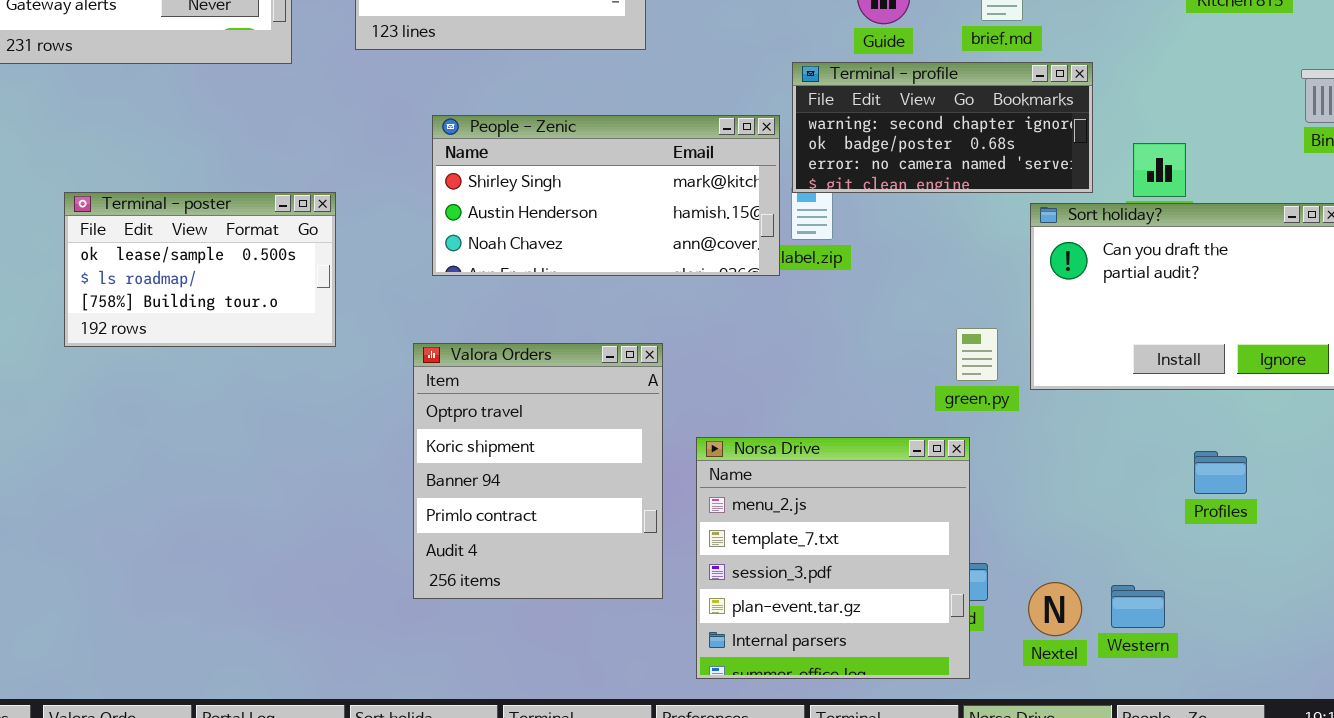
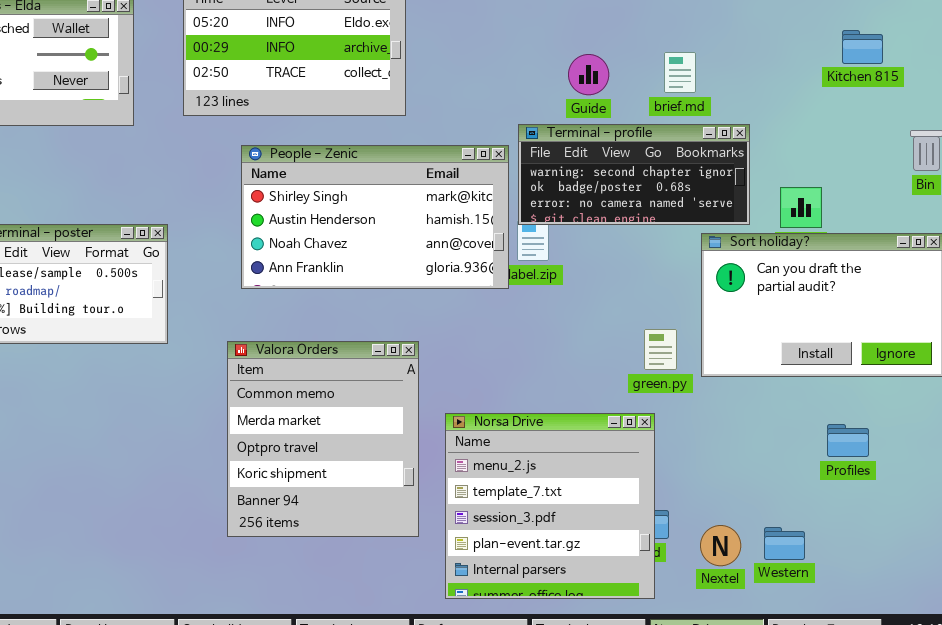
People - Zenic: [432,115,780,276] -> [241,145,509,289], resized
Valora Orders: [413,343,663,599] -> [227,341,419,537], scrolled up 2 rows

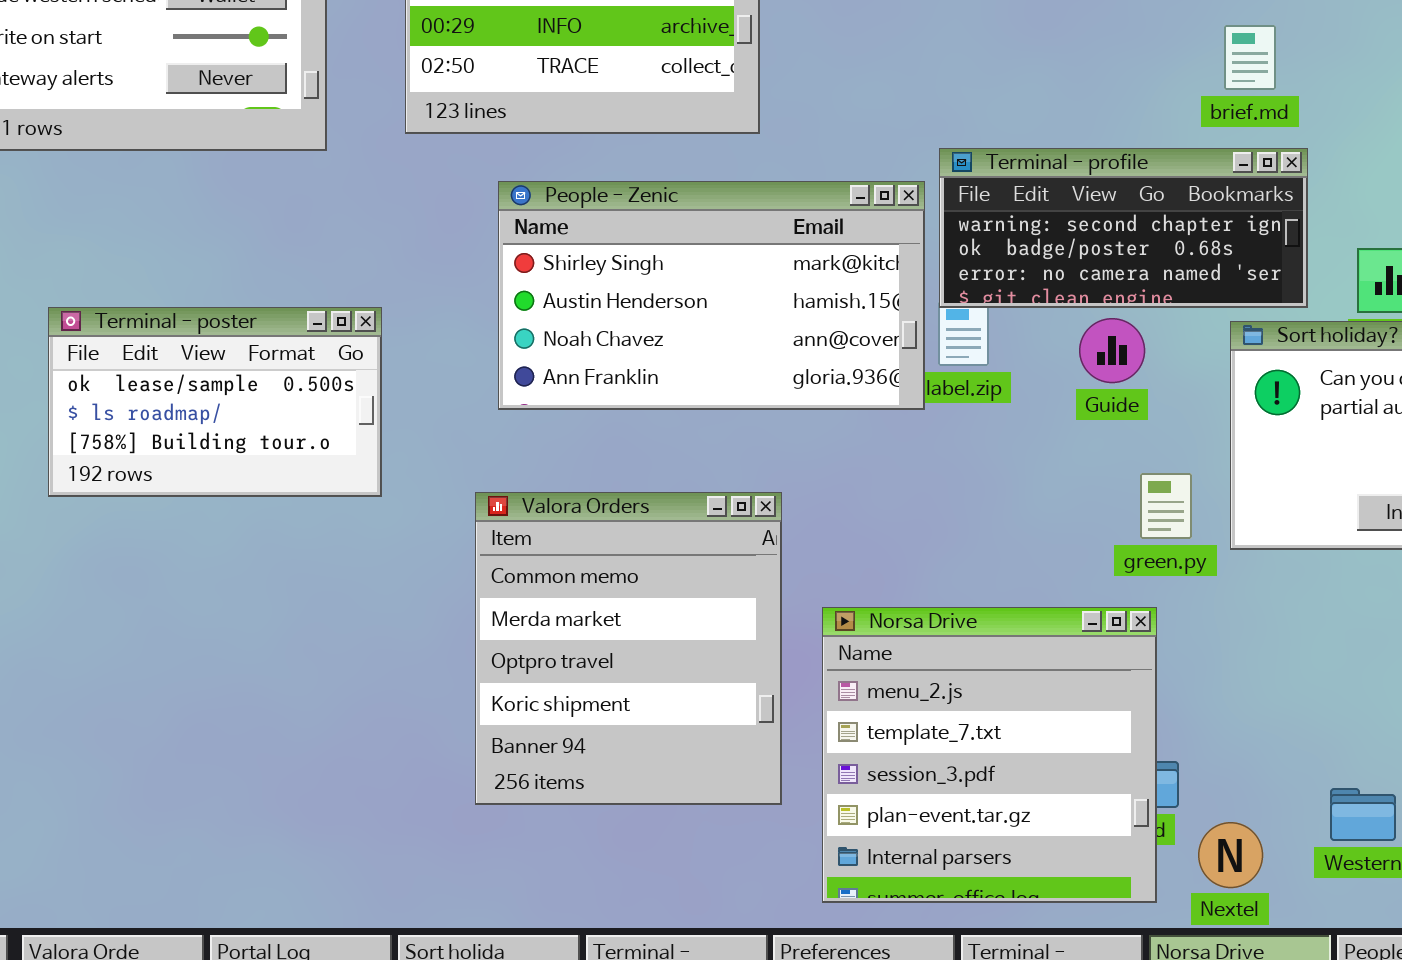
brief.md: [664,52,696,93] -> [1224,25,1276,90], moved
Guide: [568,54,609,95] -> [1079,318,1145,383], moved
Nextel: [700,525,741,566] -> [1198,822,1263,888], moved

